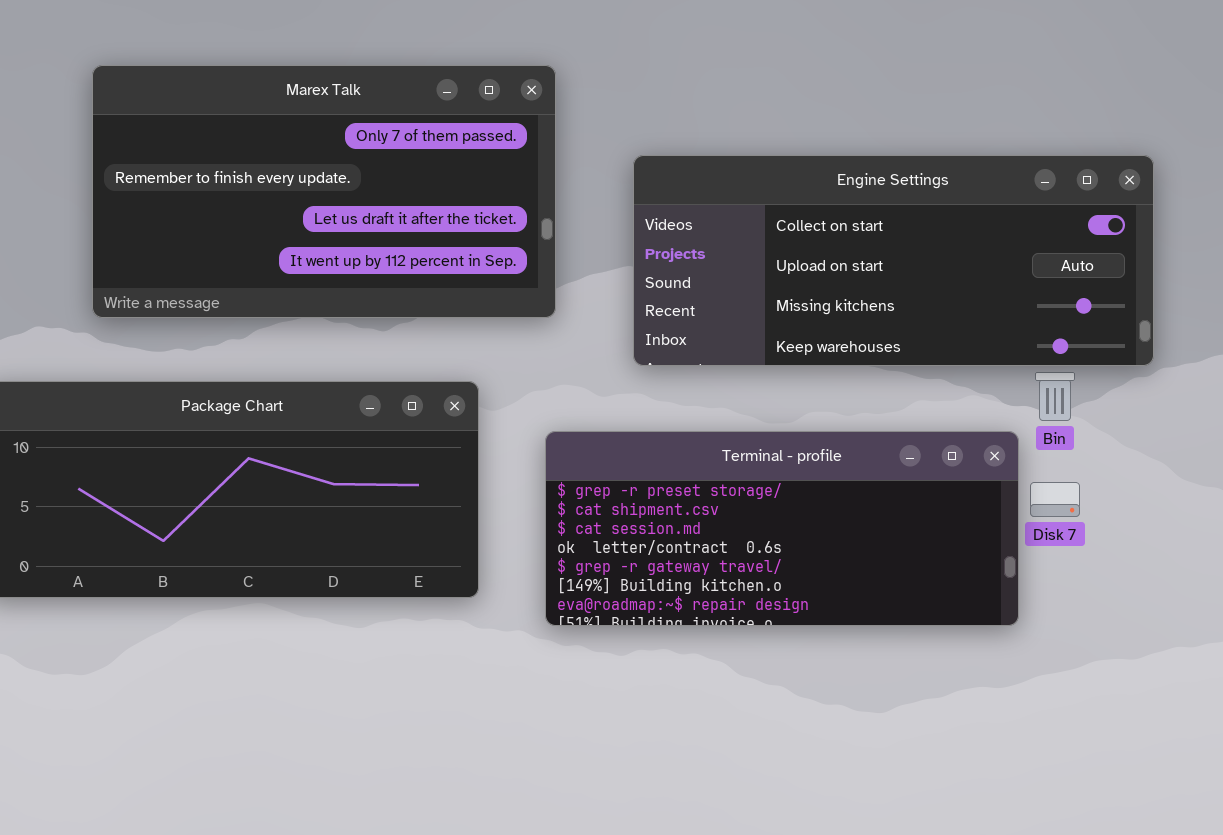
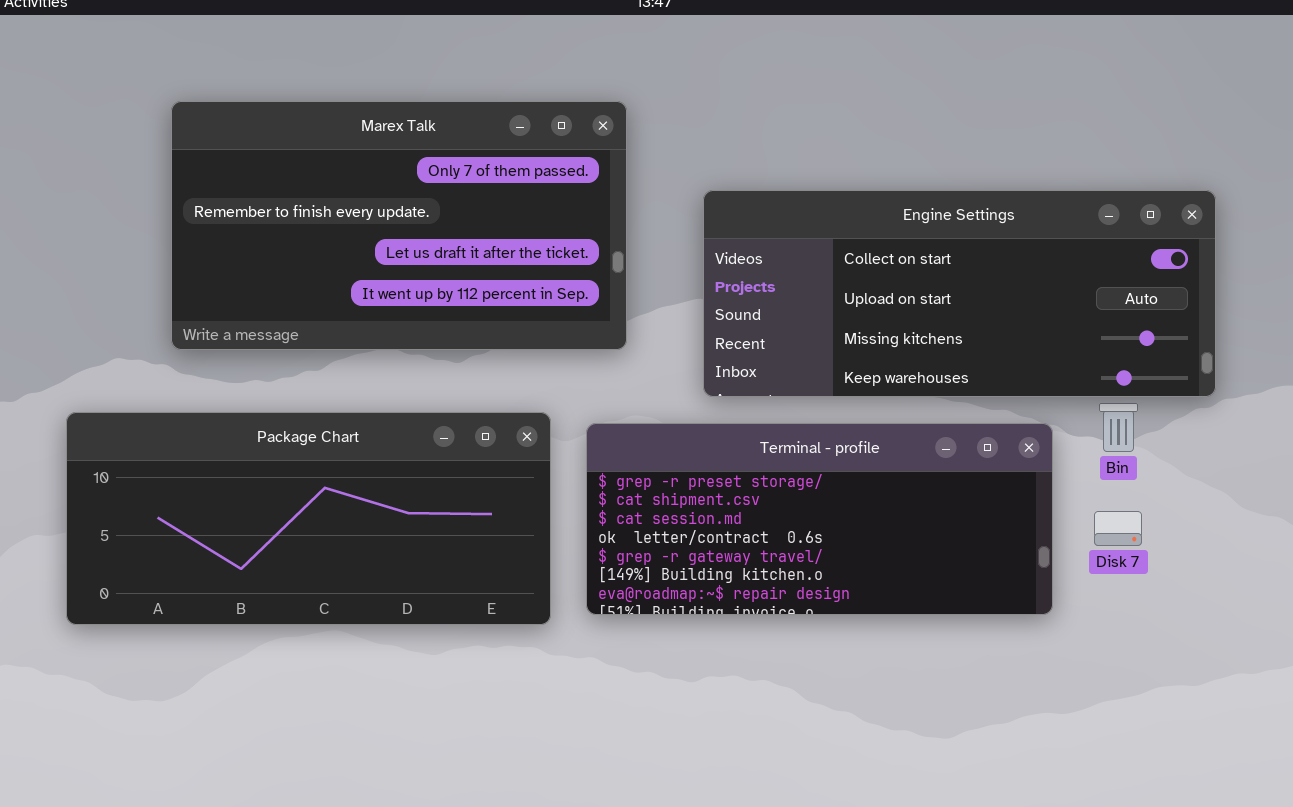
Terminal - profile: [545,431,1019,626] -> [586,423,1053,615], moved

